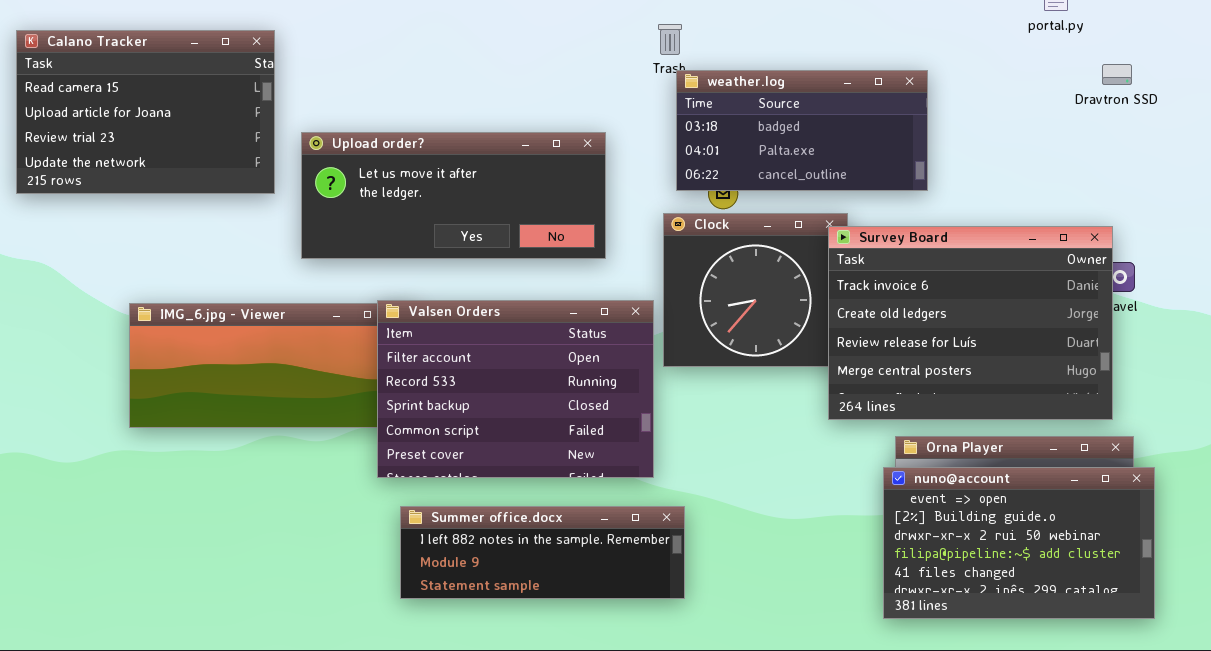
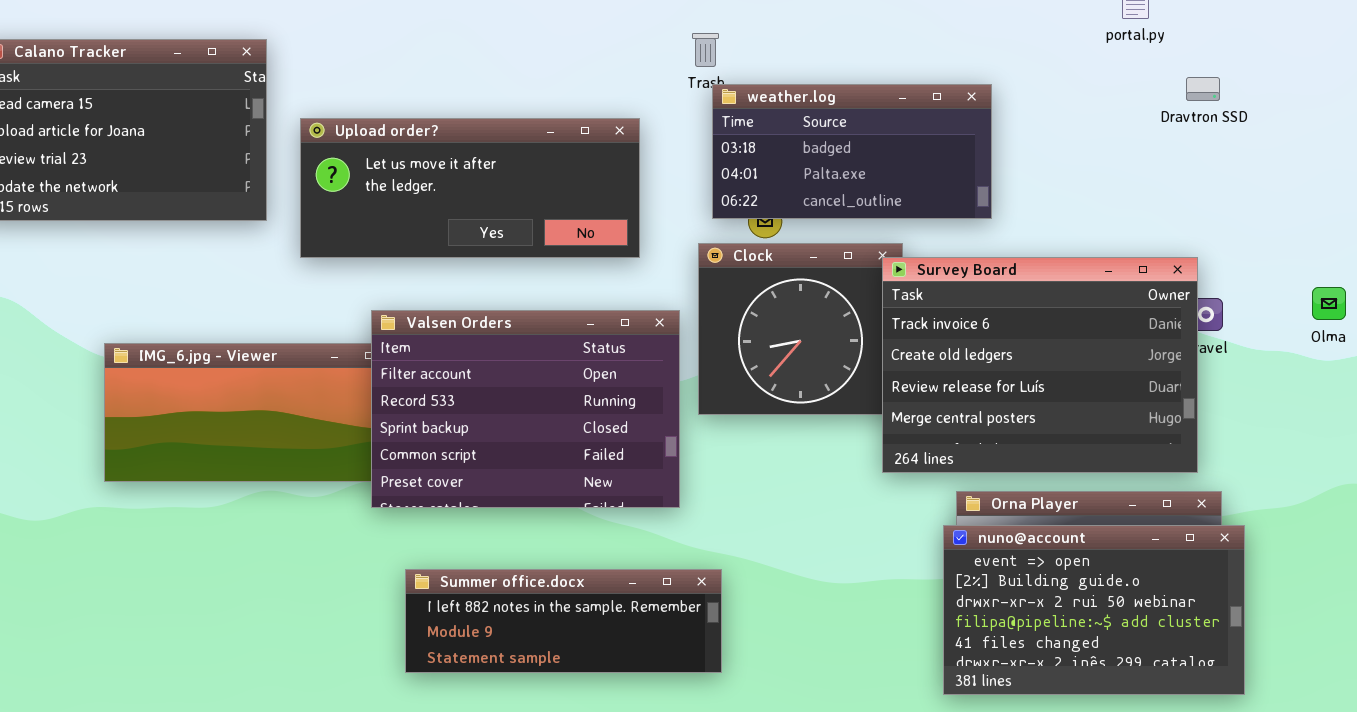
Upload order?: [301,132,606,259] -> [300,118,640,258], moved
Valsen Orders: [377,300,654,478] -> [371,310,680,508], moved

